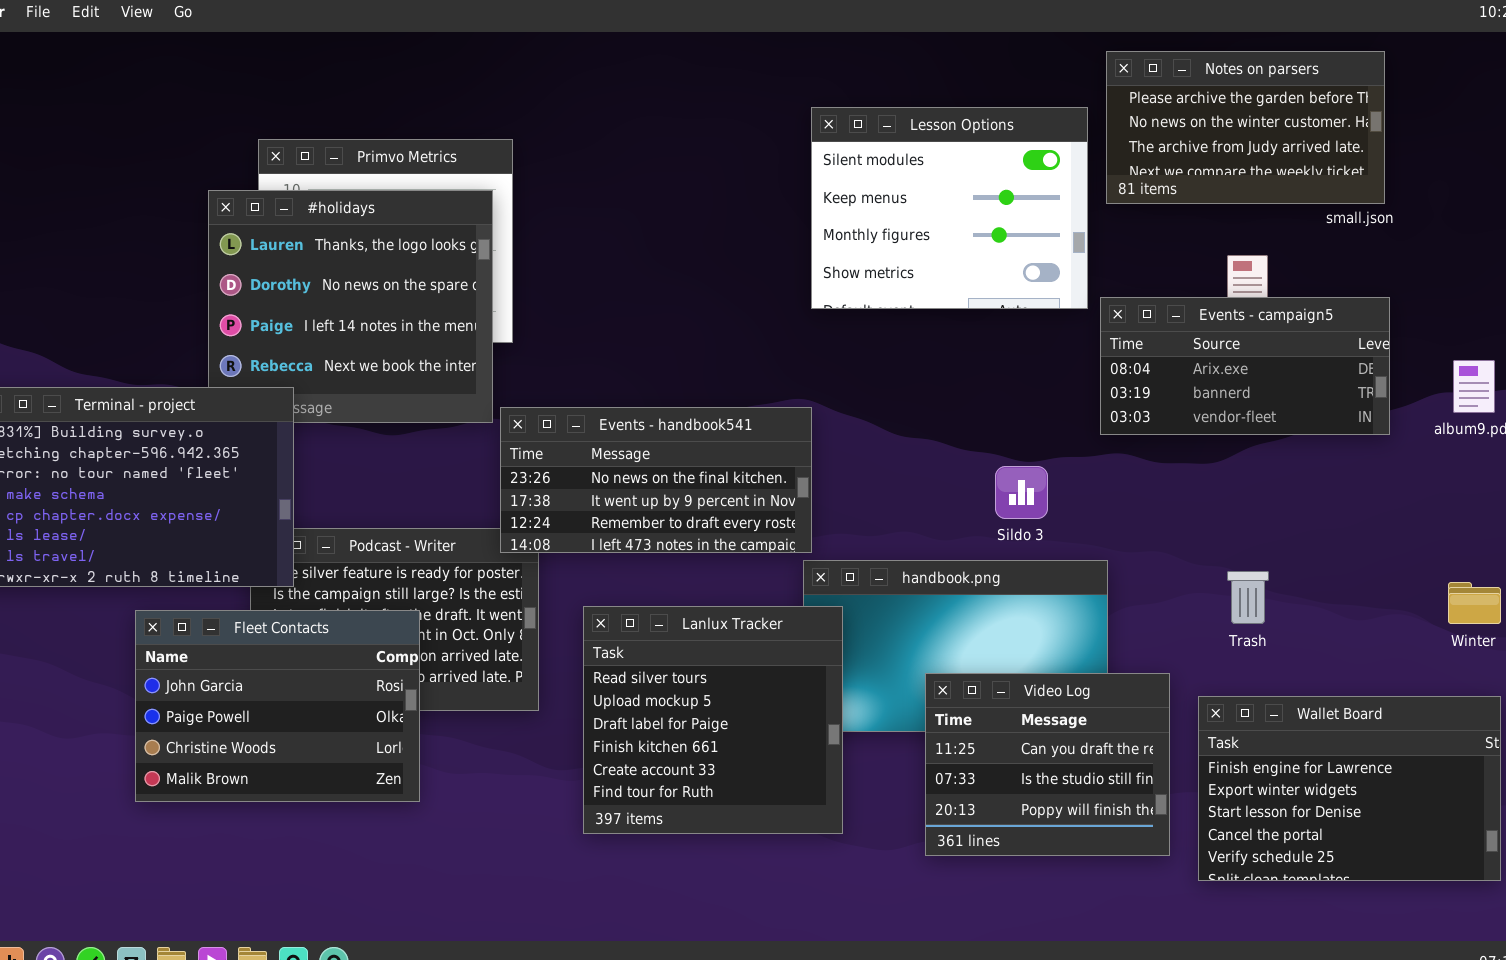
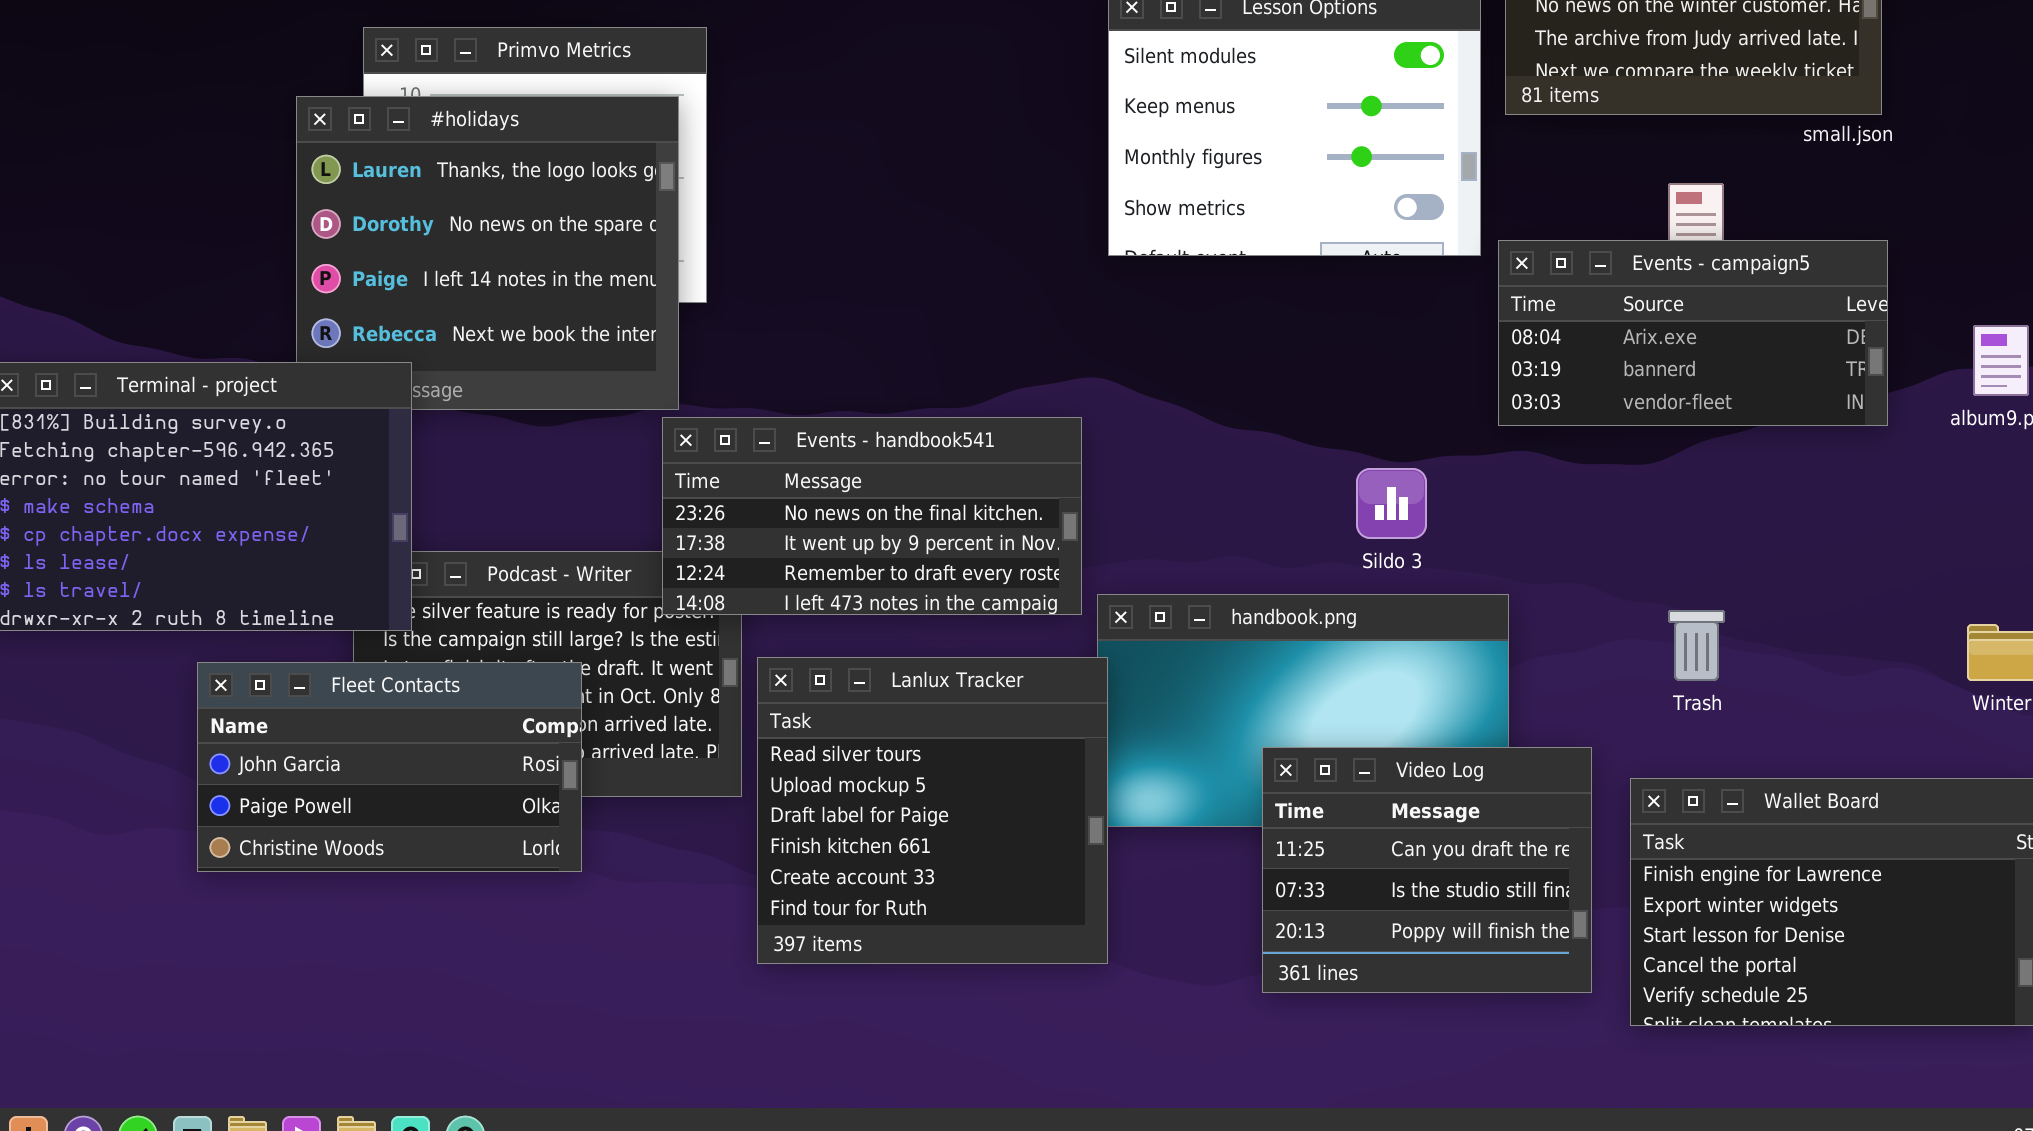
Events - handbook541: [500,407,812,553] -> [662,417,1082,615], moved
Lanlux Tracker: [583,606,843,834] -> [757,657,1108,964], moved
Fleet Contacts: [135,610,420,802] -> [197,662,582,872], resized

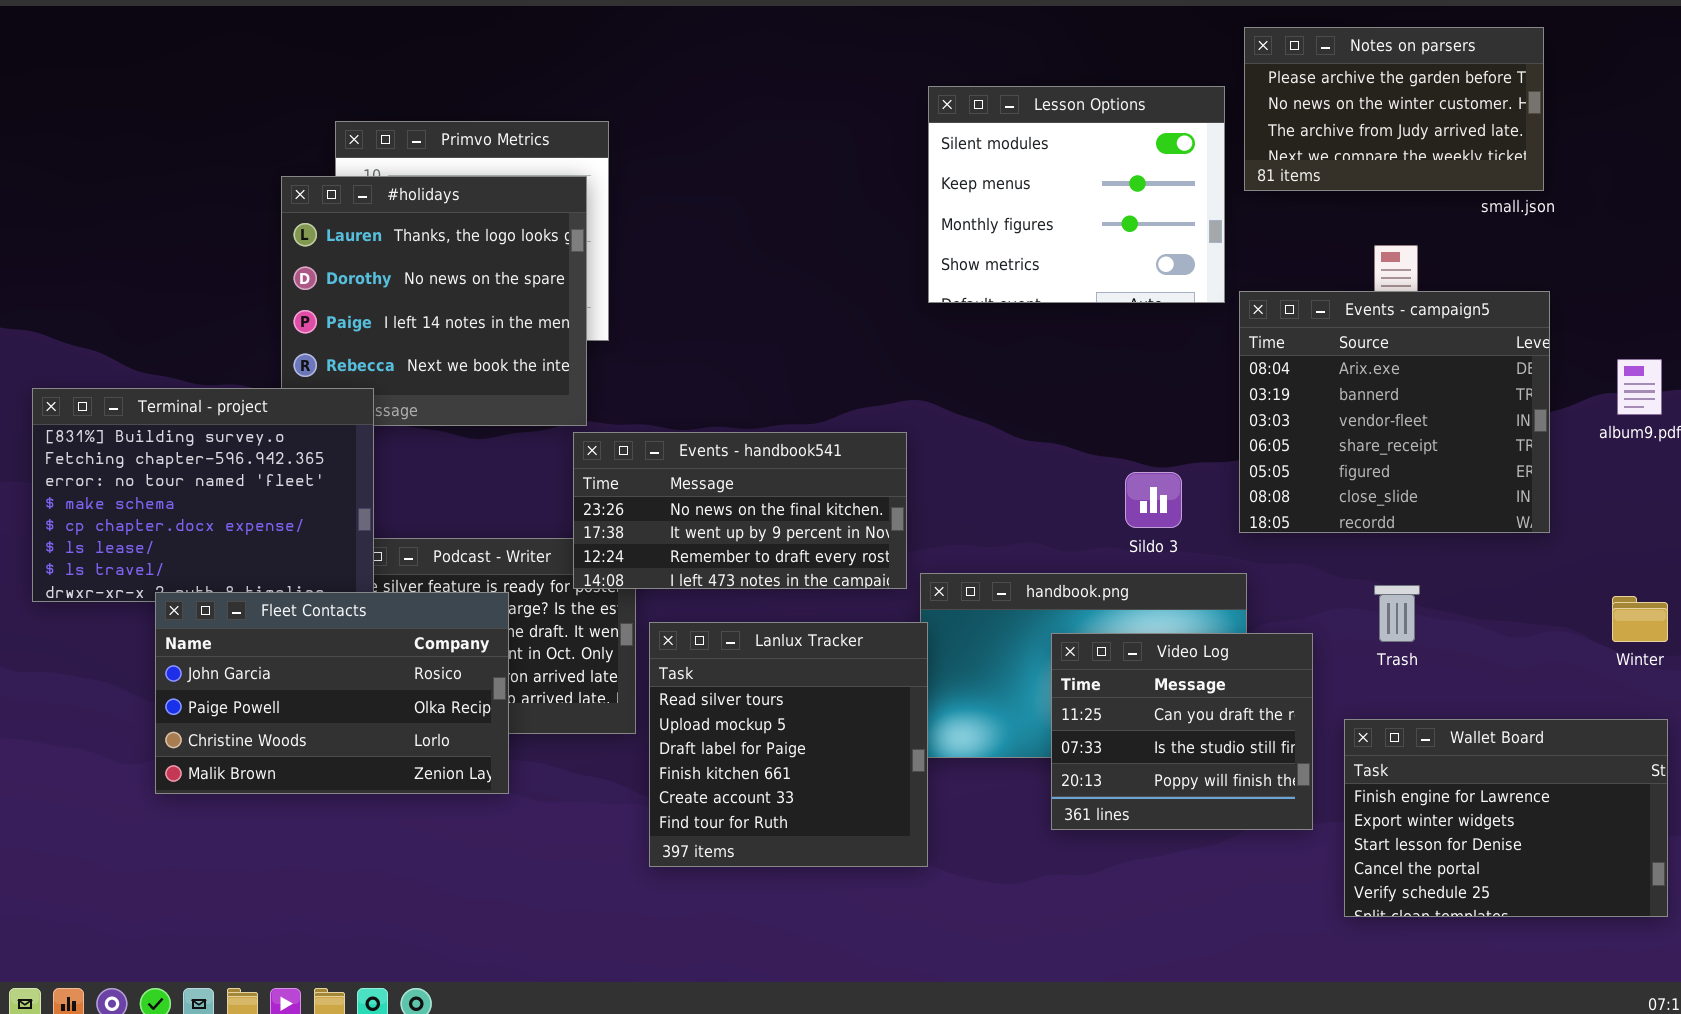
Events - campaign5: [1498,240,1888,426] -> [1239,291,1550,533], resized
Fleet Contacts: [197,662,582,872] -> [155,592,509,794], resized
Video Log: [1262,747,1592,993] -> [1051,633,1313,830], moved

